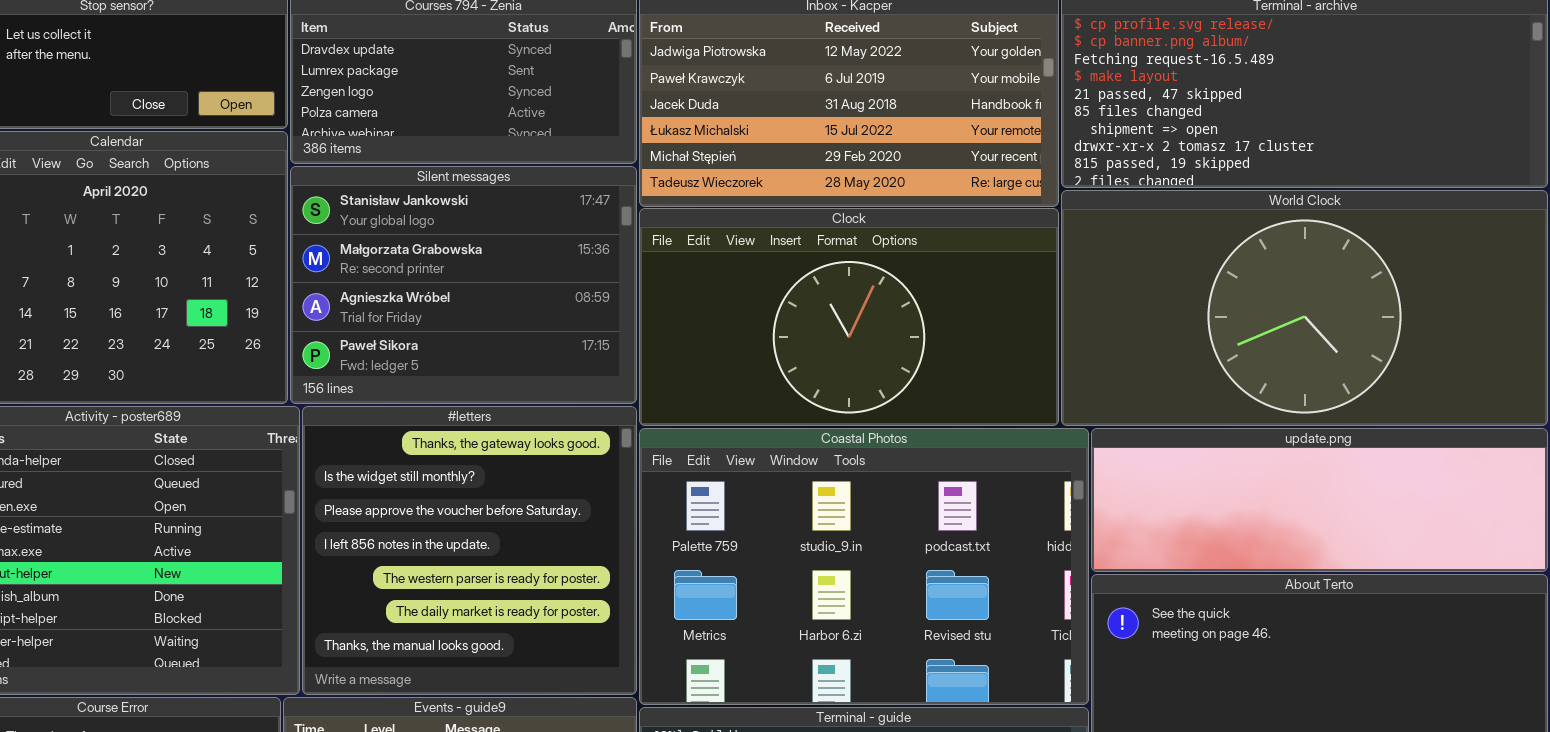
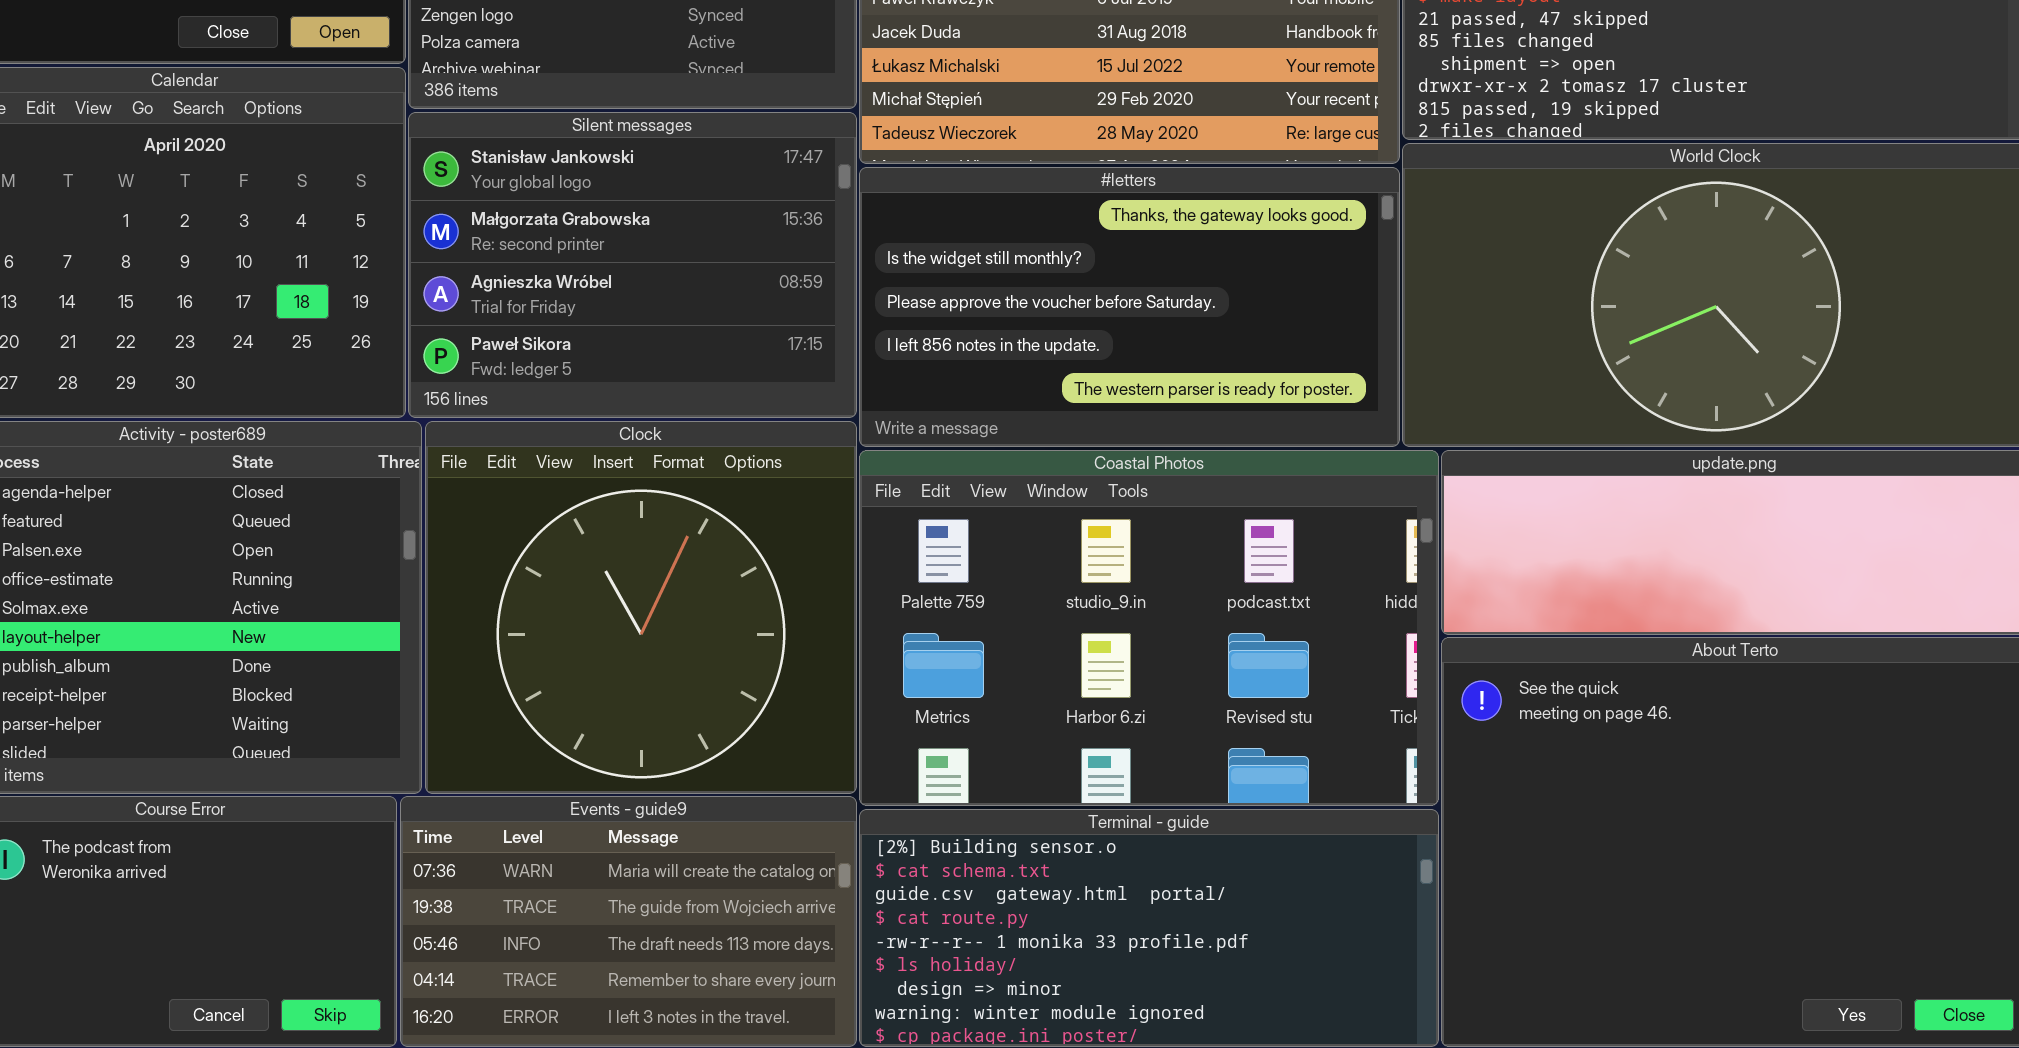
Clock: [639,208,1059,426] -> [425,421,857,794], moved, resized
#letters: [302,406,637,695] -> [859,167,1400,447], moved, resized

